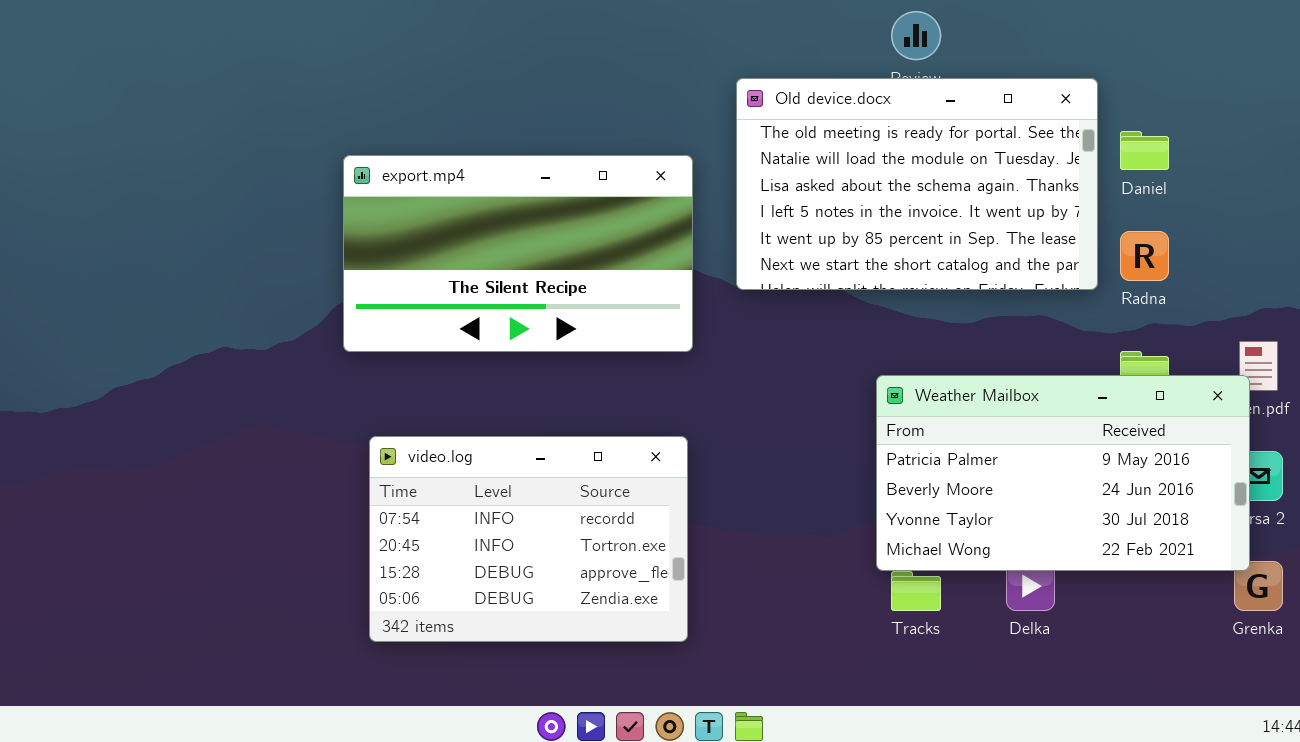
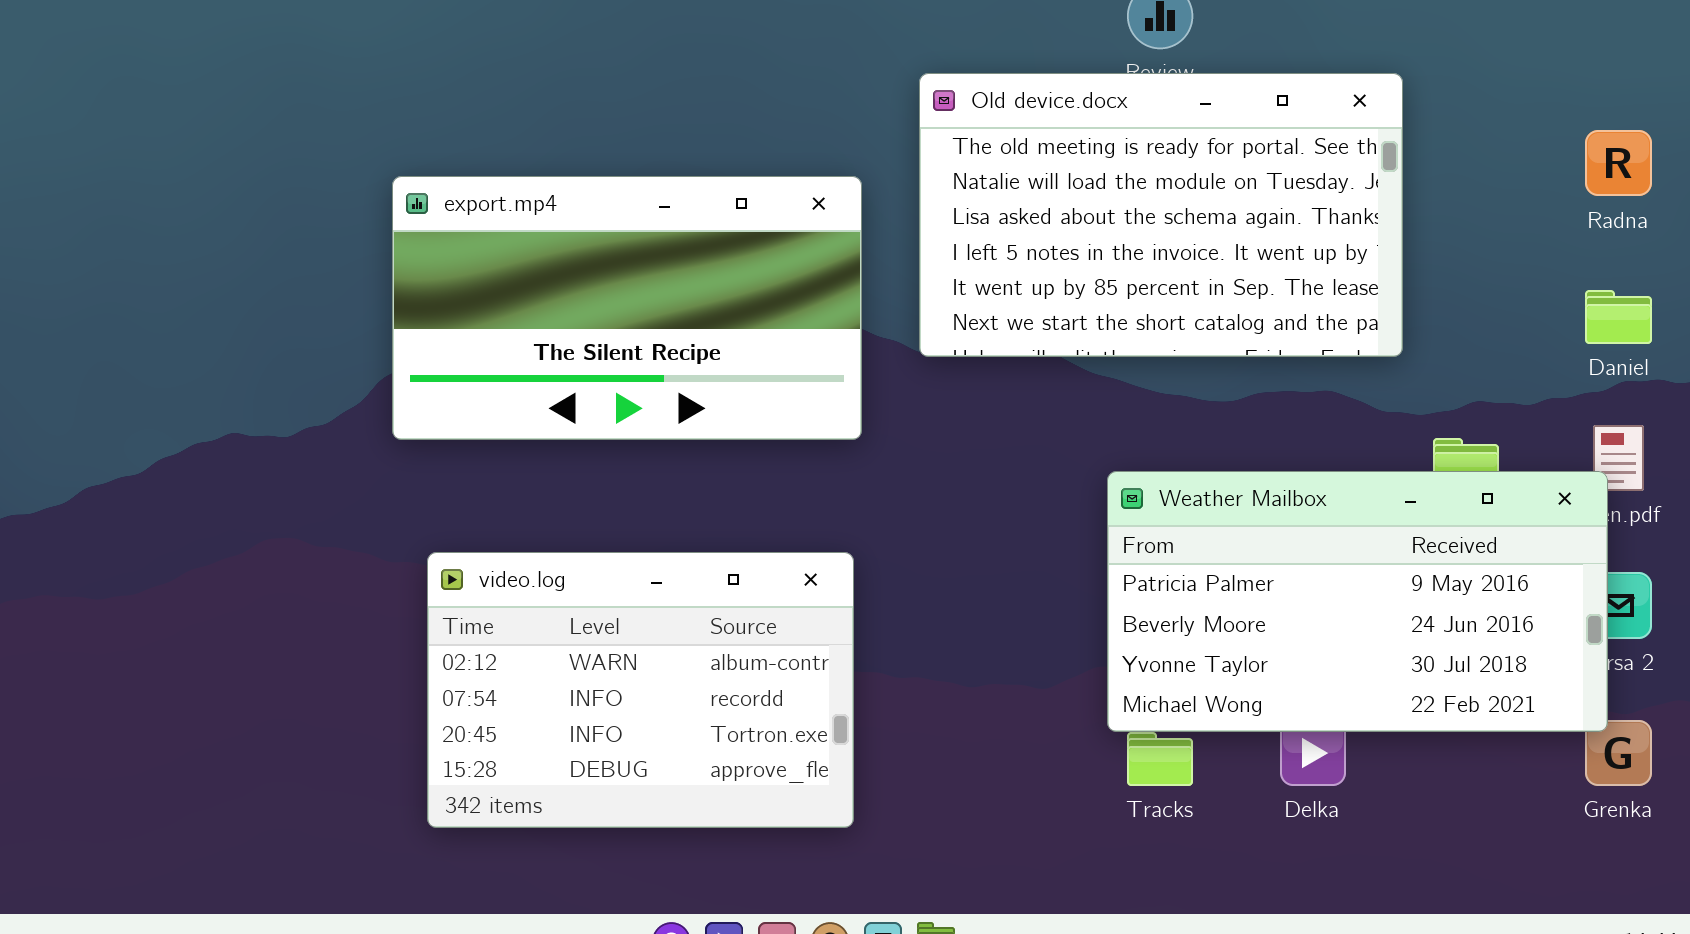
Daniel: [1120,131,1169,170] -> [1585,290,1652,344], moved
Radna: [1120,231,1169,281] -> [1585,130,1652,196], moved
video.log: [369,436,688,642] -> [427,552,854,828], scrolled up 1 row

